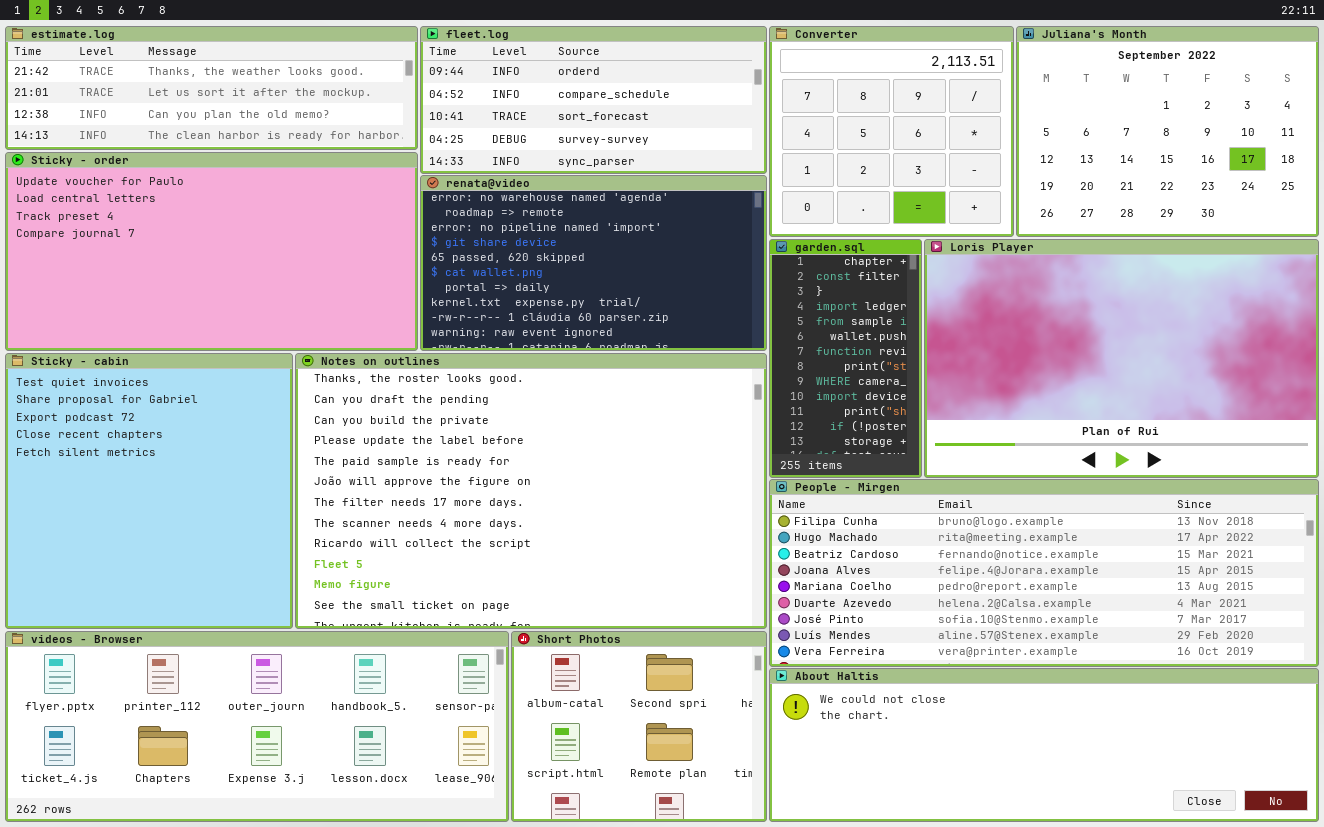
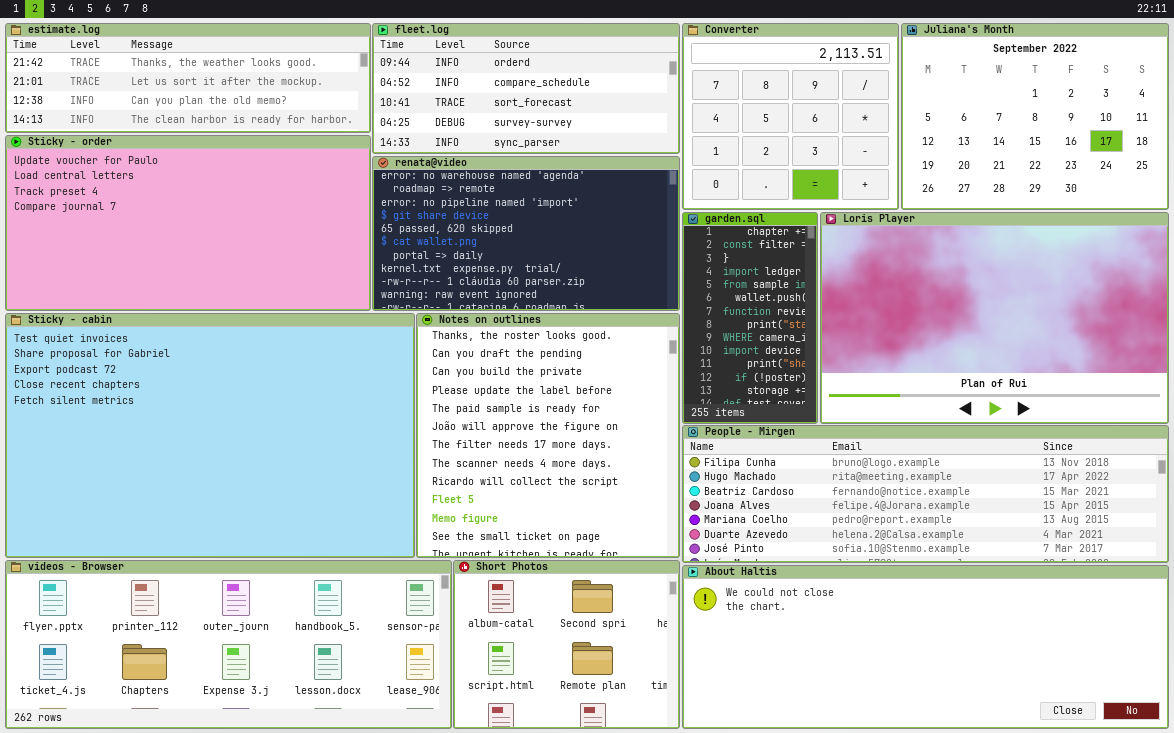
Sticky - cabin: [5,353,293,629] -> [5,313,415,558], resized
Notes on outlines: [295,353,767,629] -> [416,313,680,558], resized
People - Mirgen: [769,479,1319,667] -> [682,425,1169,563], resized
About Haltis: [769,668,1319,822] -> [682,565,1169,729], resized

